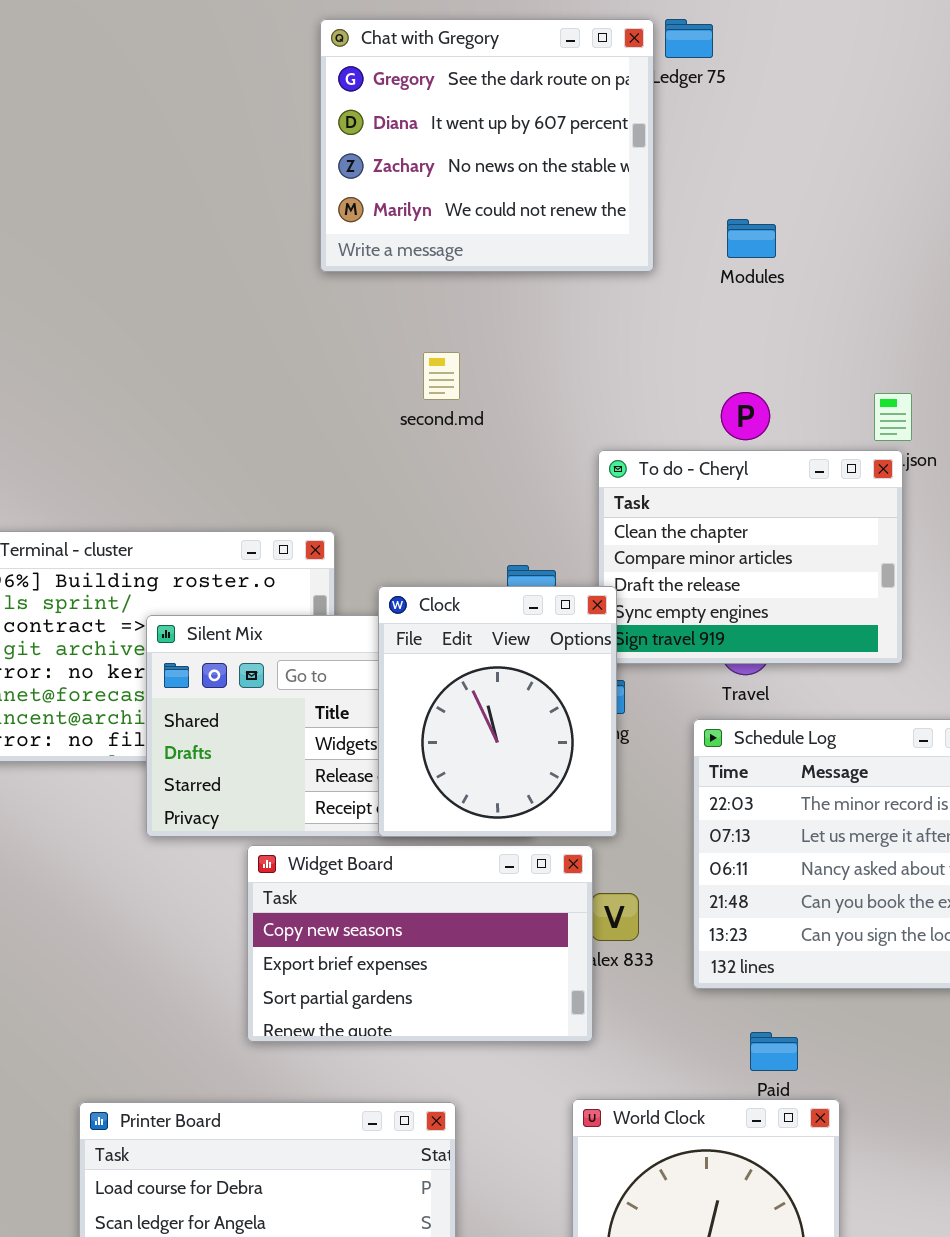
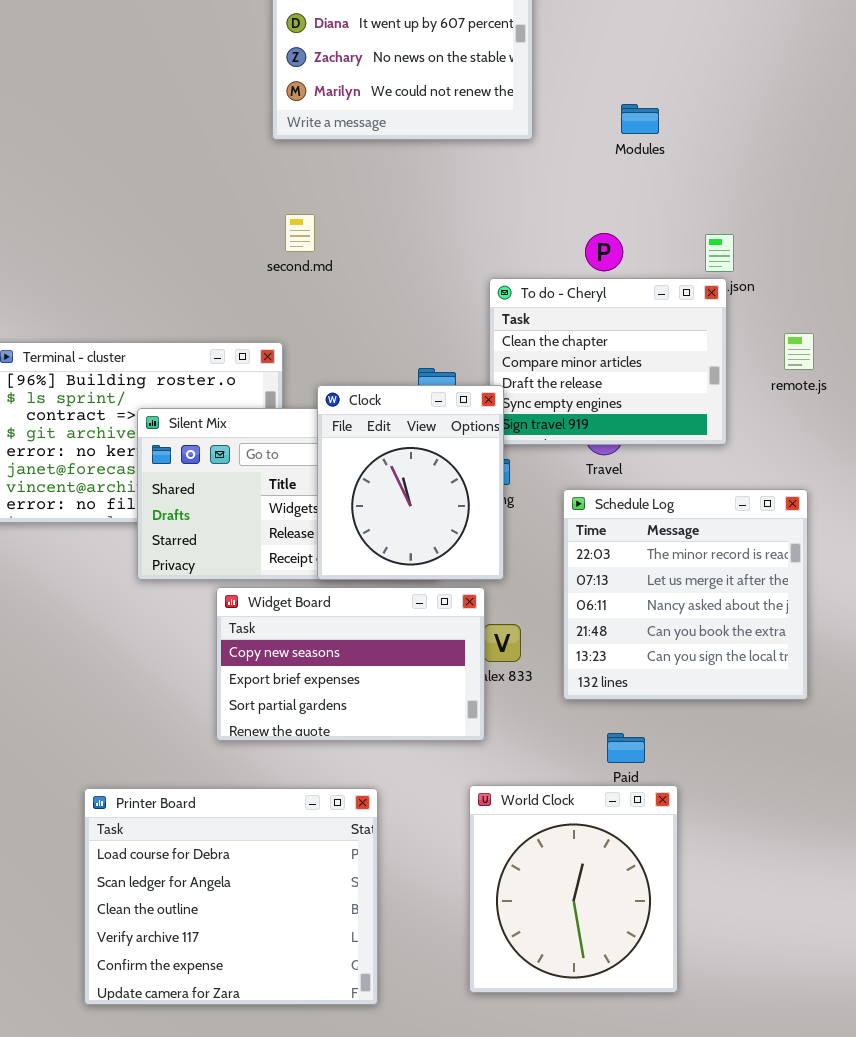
Modules: [727,219,776,258] -> [621,104,659,134], moved
second.md: [423,352,460,400] -> [285,214,315,252], moved

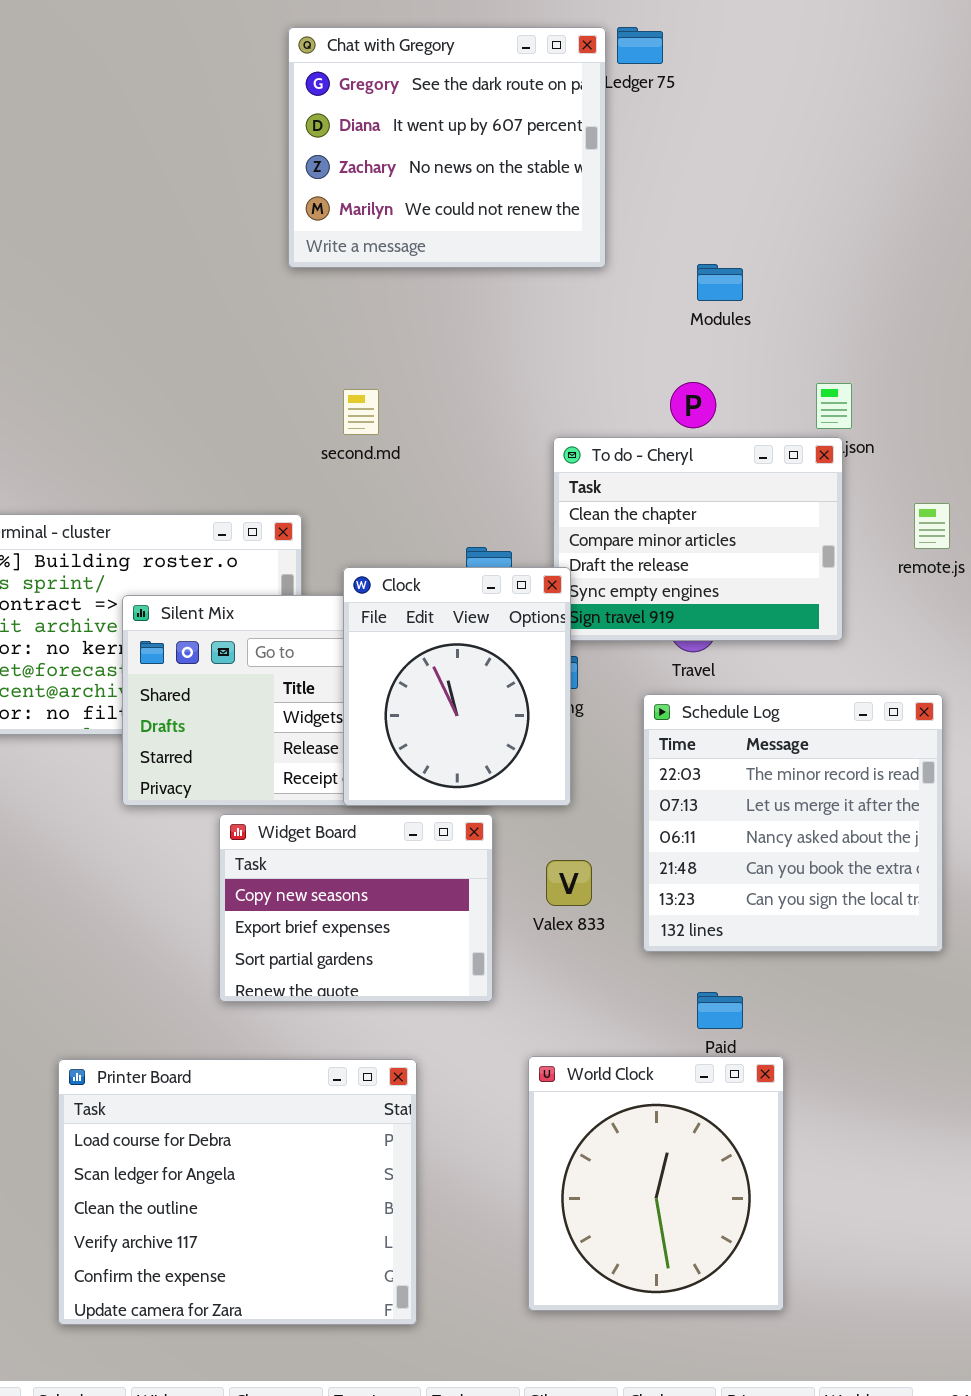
Modules: [621,104,659,134] -> [697,264,743,301], moved
second.md: [285,214,315,252] -> [343,389,379,435], moved
Widget Board: [216,587,485,741] -> [219,814,493,1002], resized

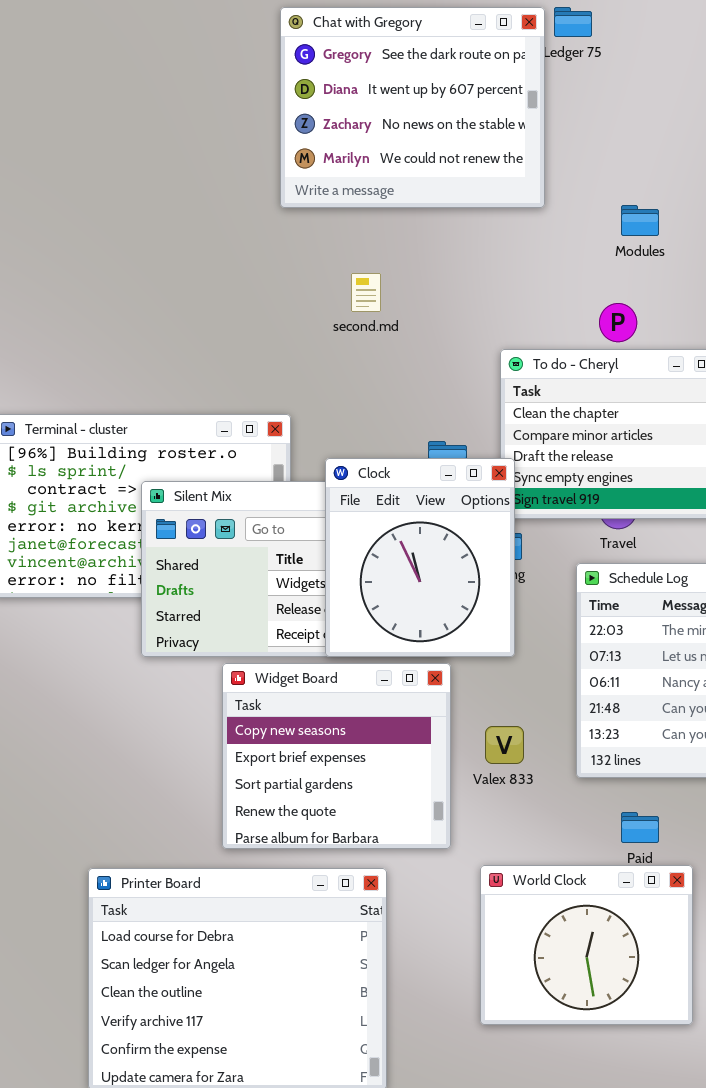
second.md: [343,389,379,435] -> [351,273,381,312], moved
Widget Board: [219,814,493,1002] -> [222,663,451,849], resized
Valex 833: [546,860,592,906] -> [485,726,524,764], moved
World Clock: [528,1056,784,1311] -> [480,865,693,1025], resized

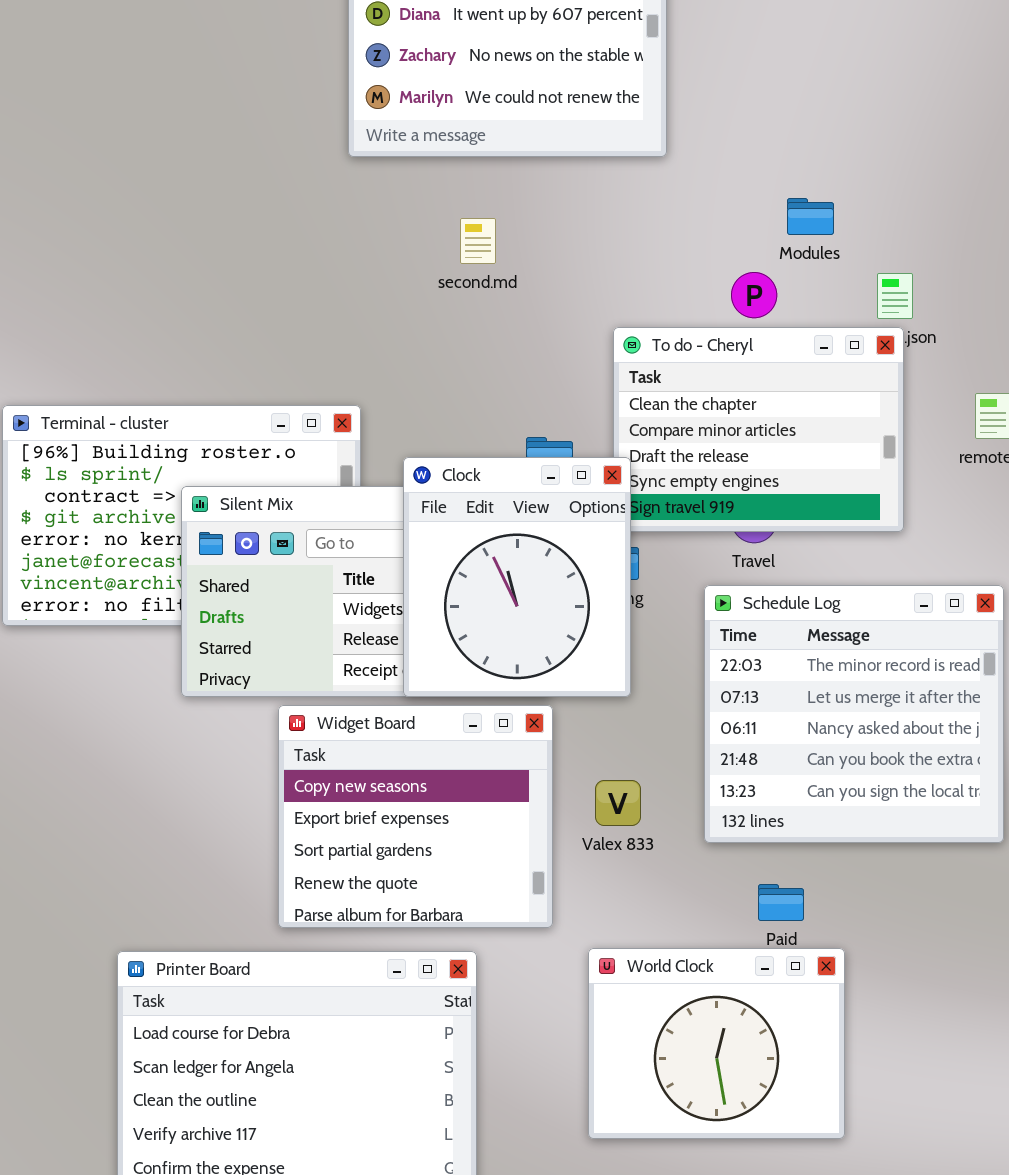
Modules: [621,205,659,236] -> [787,198,834,235], moved
second.md: [351,273,381,312] -> [460,218,496,264], moved

